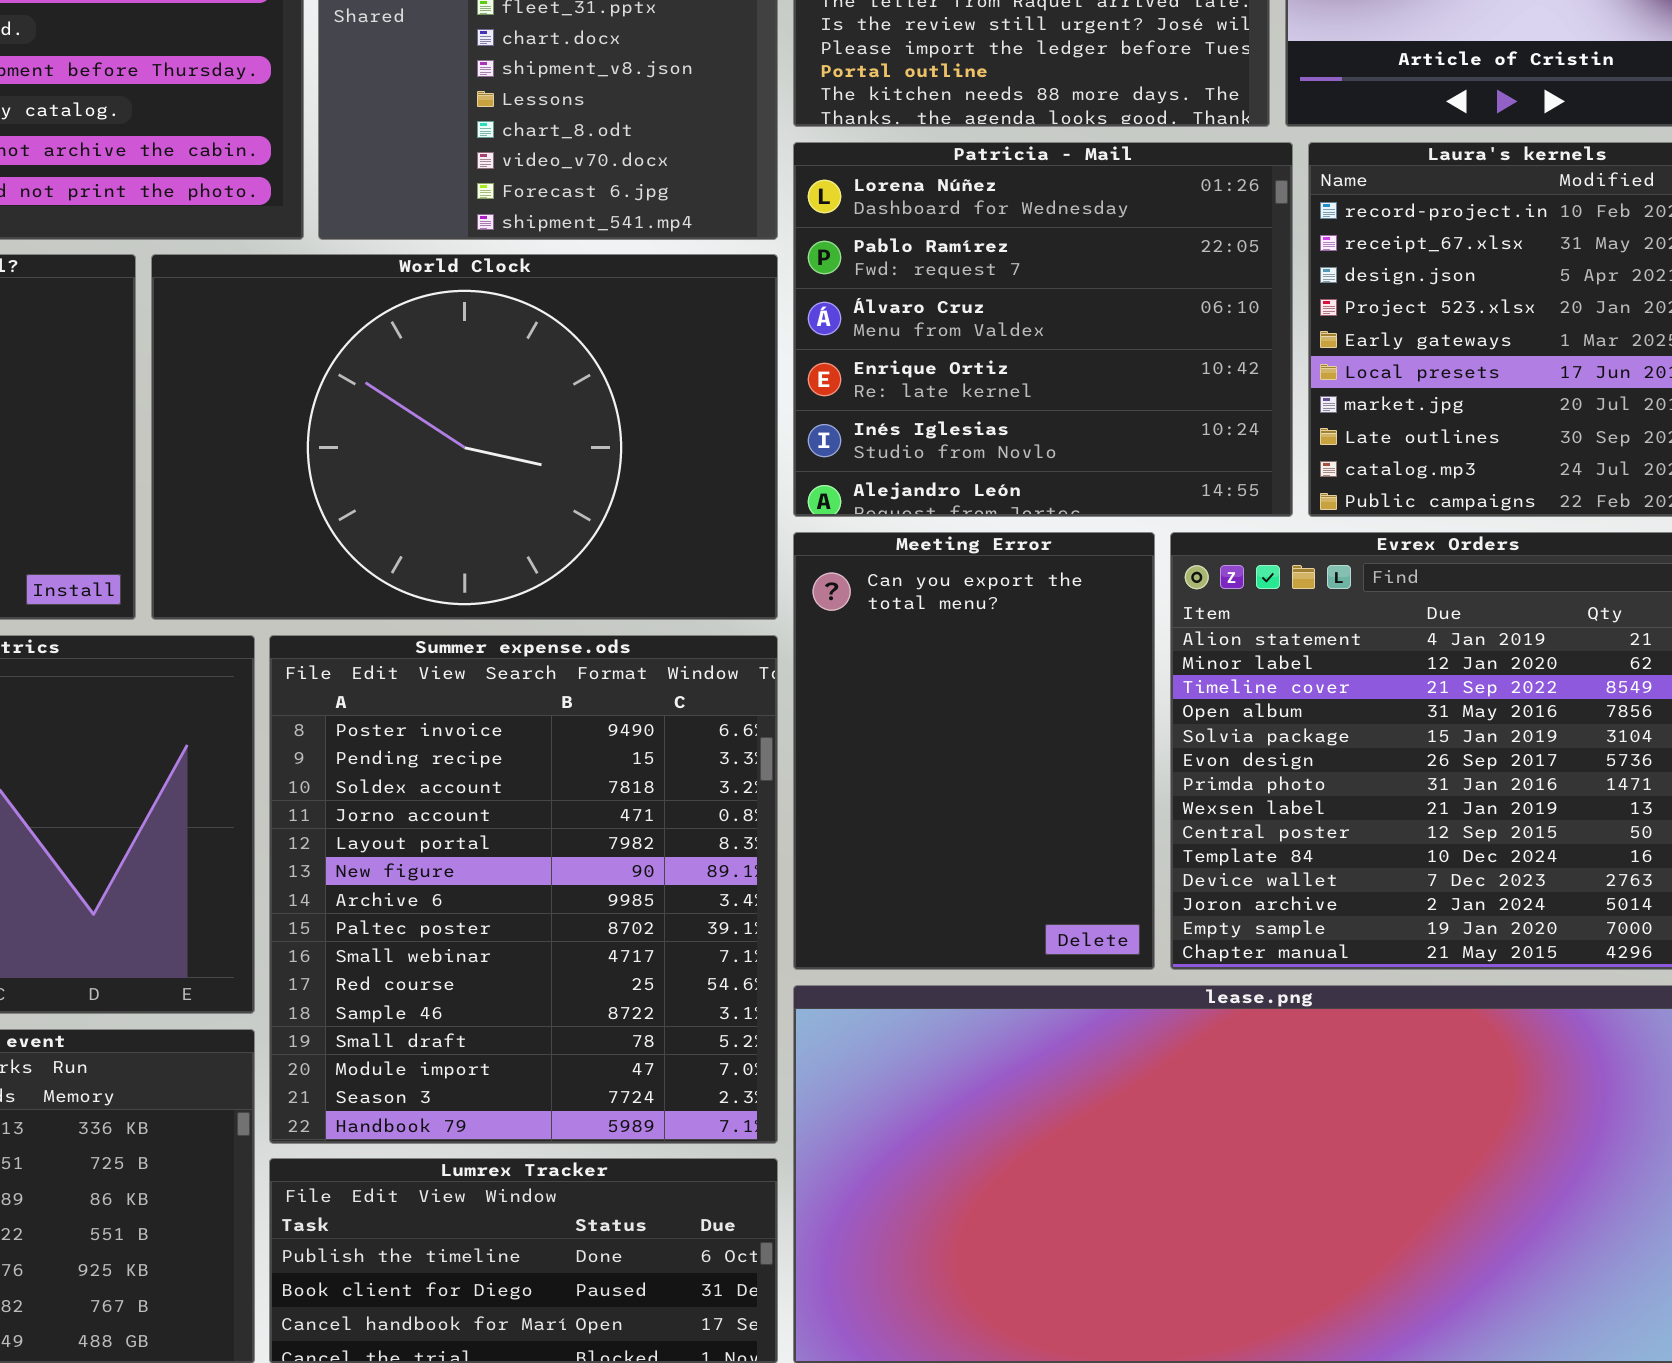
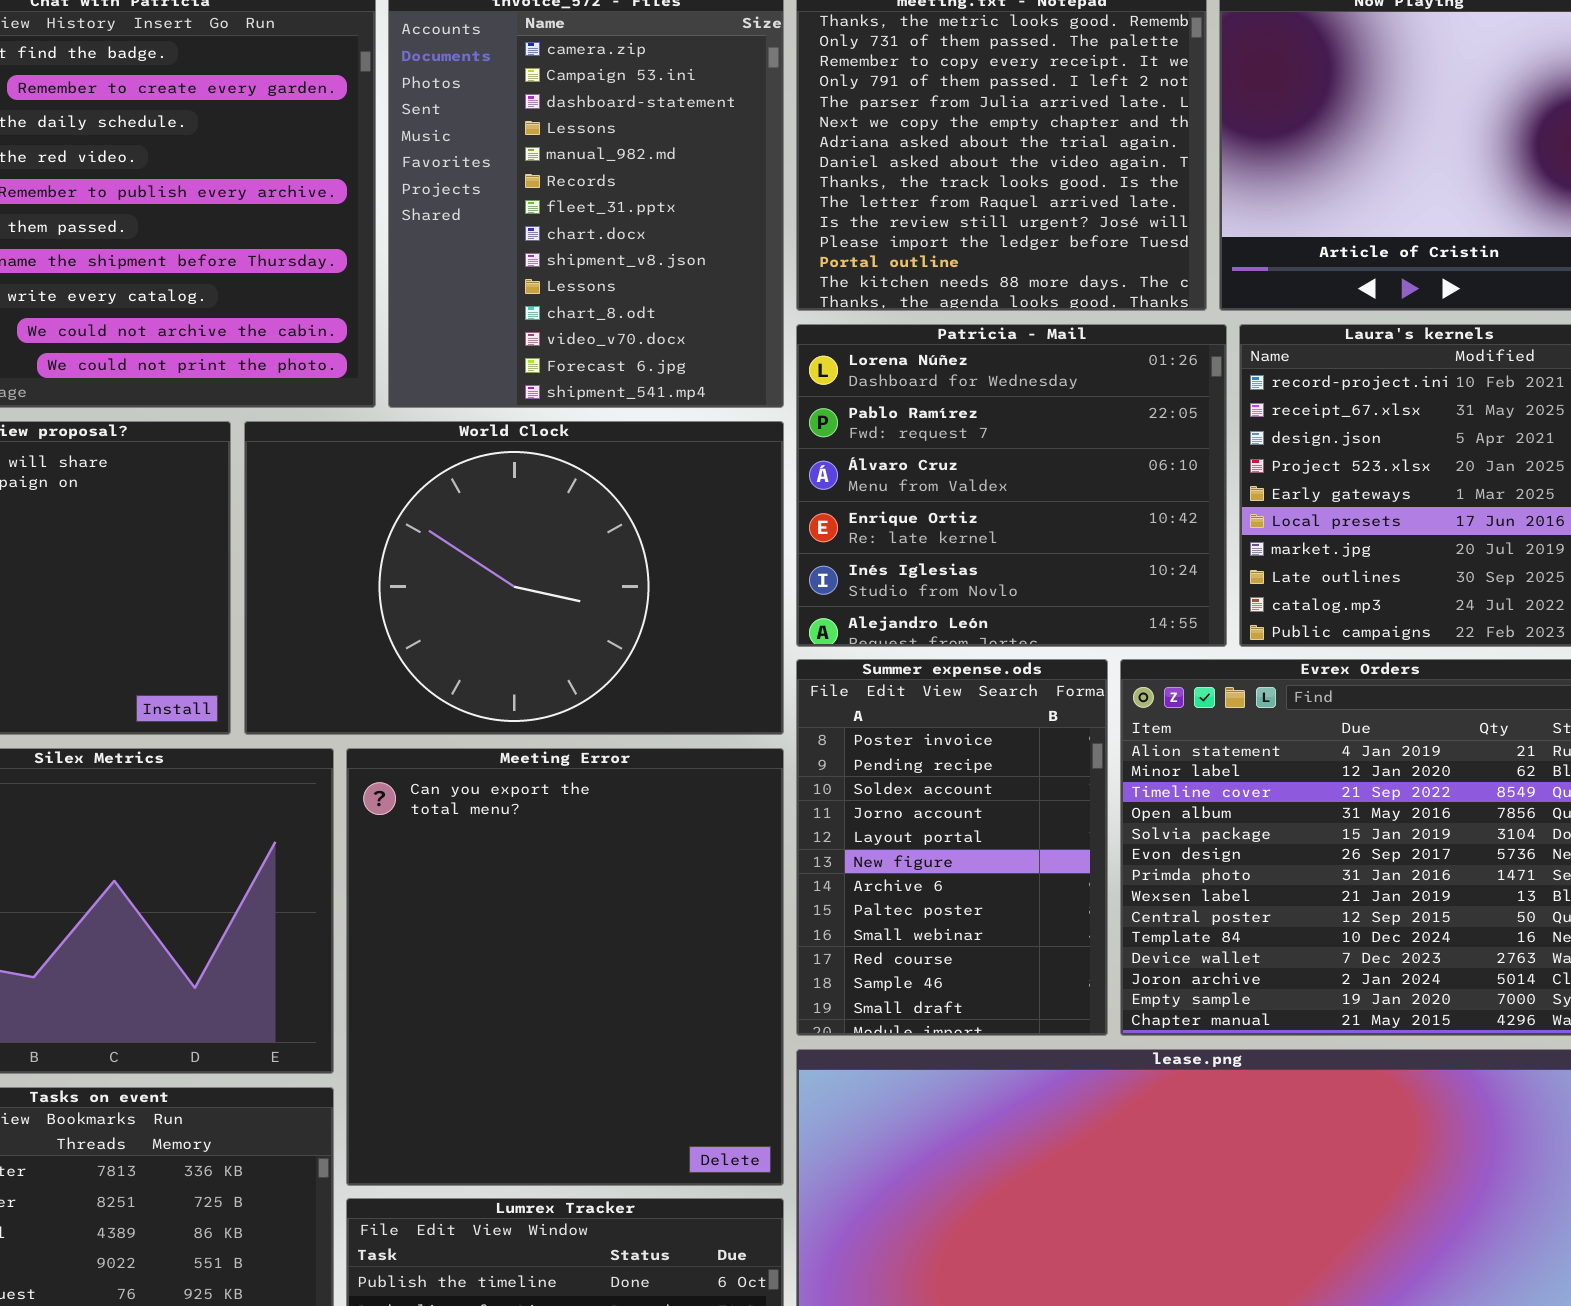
Meeting Error: [793,532,1155,970] -> [346,748,784,1186], moved, resized
Summer expense.ods: [269,635,778,1144] -> [796,659,1108,1036], moved, resized

